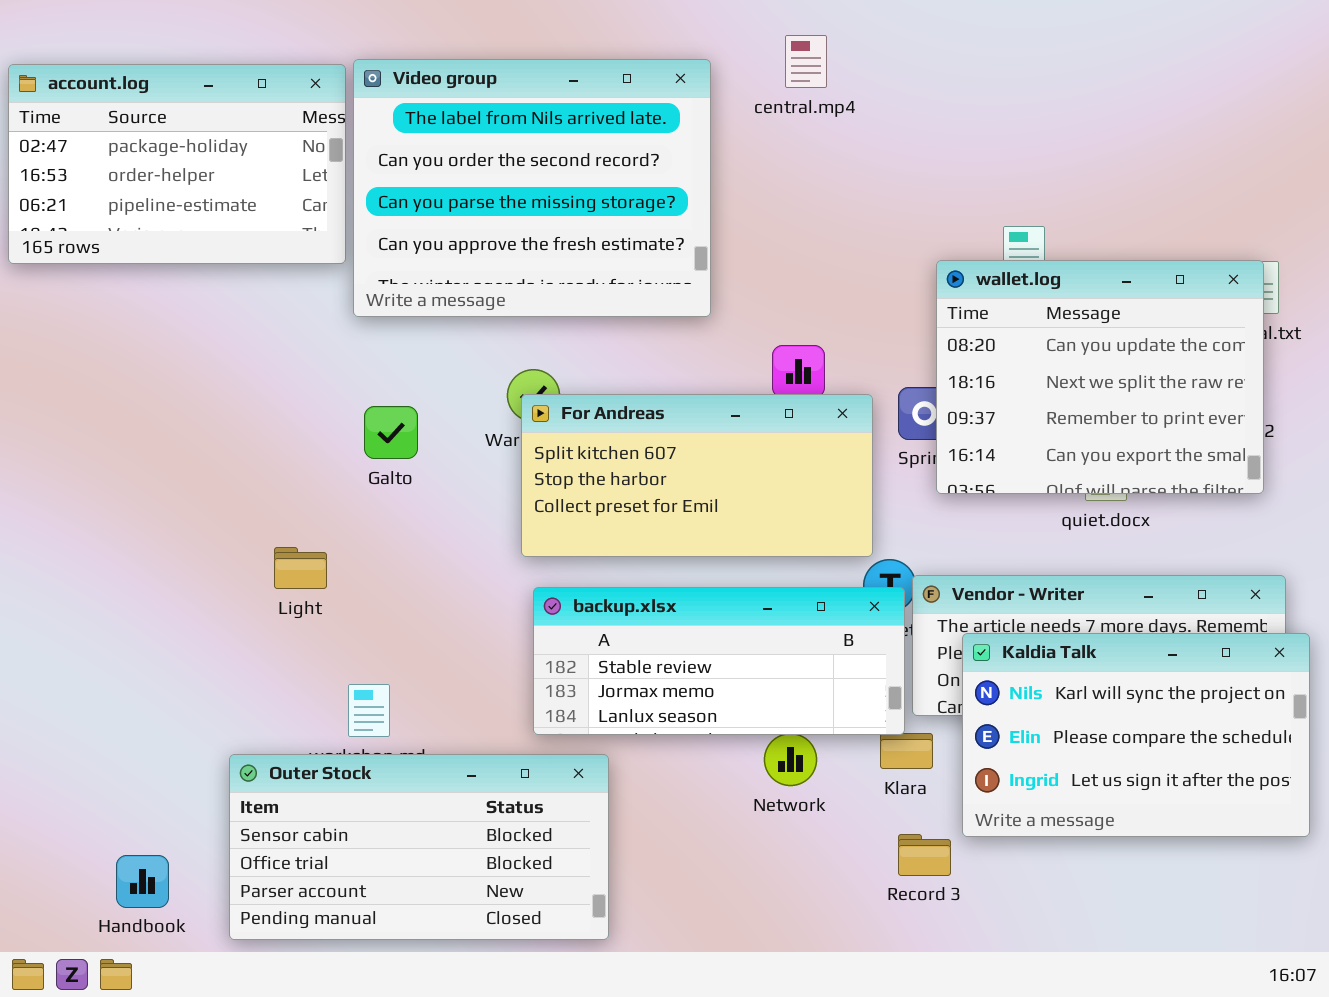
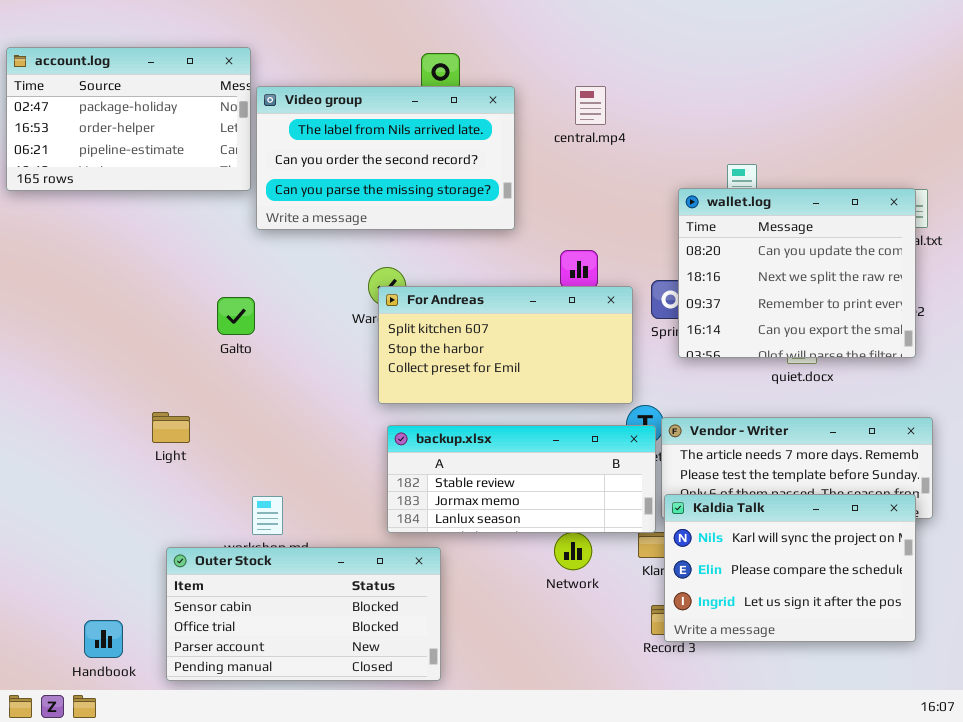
central.mp4: [785,35,827,88] -> [575,86,606,125], moved
Video group: [353,59,711,317] -> [256,86,515,230], resized
Galto: [364,406,418,459] -> [217,297,255,335], moved
Light: [274,547,327,589] -> [152,412,190,443], moved
Kaldia Talk: [962,633,1310,837] -> [664,494,916,642], moved

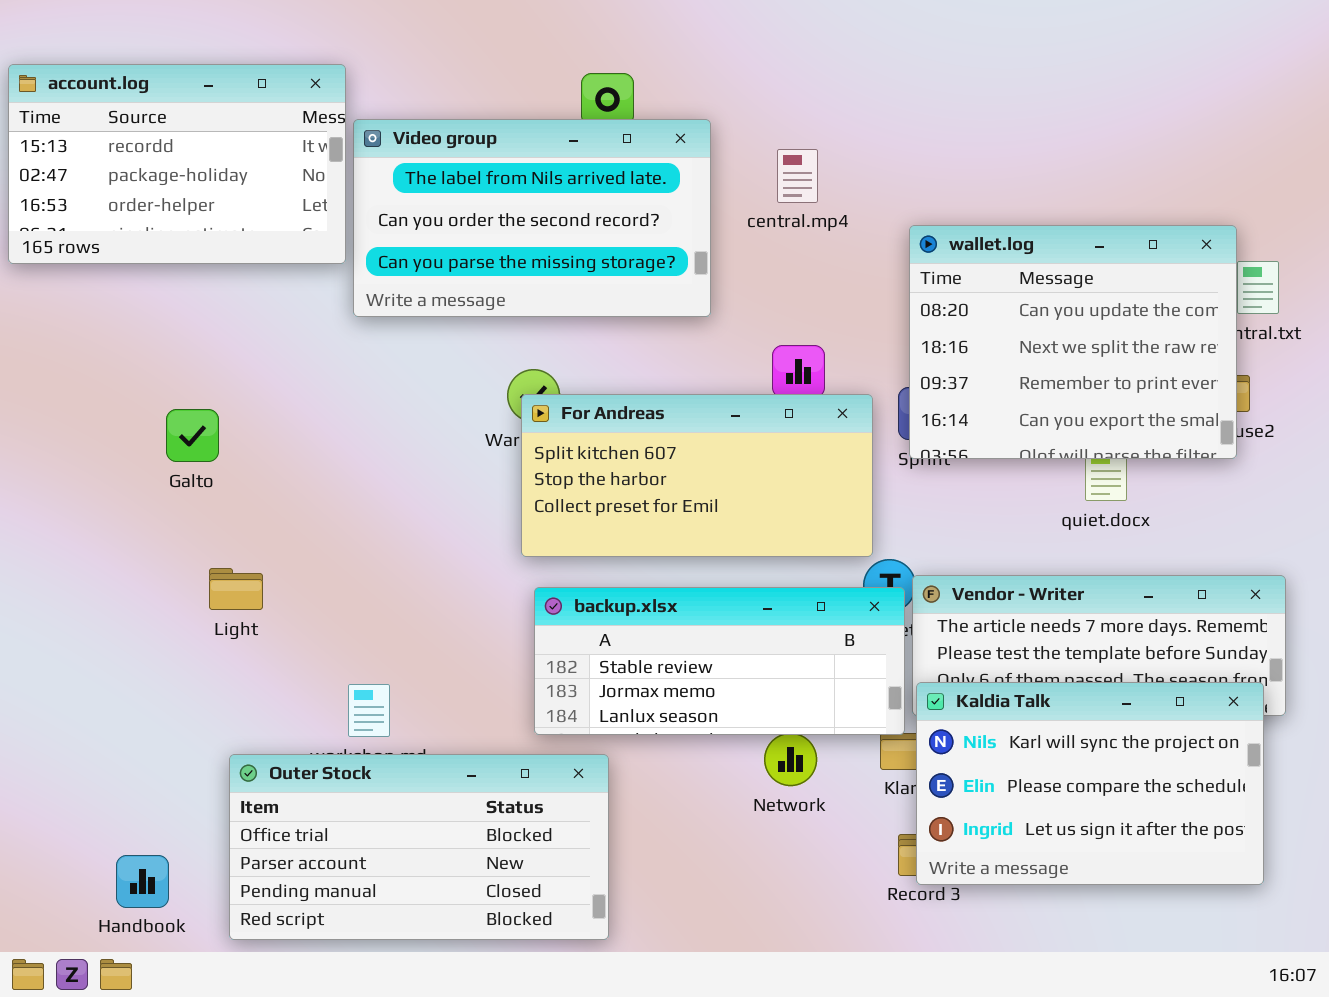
account.log: [6,47,251,191] -> [8,64,346,264], scrolled up 1 row
central.mp4: [575,86,606,125] -> [777,149,818,203], moved
wallet.log: [678,188,916,358] -> [909,225,1237,459], moved
Galto: [217,297,255,335] -> [166,409,219,462], moved
Outer Stock: [166,547,441,681] -> [229,754,609,940], scrolled down 1 row

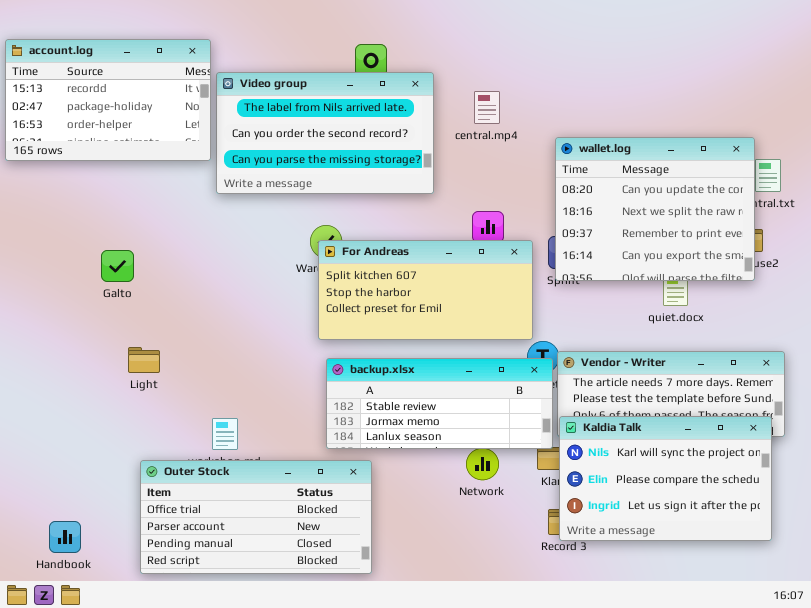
Handbook: [116,855,169,908] -> [49,521,81,553], moved

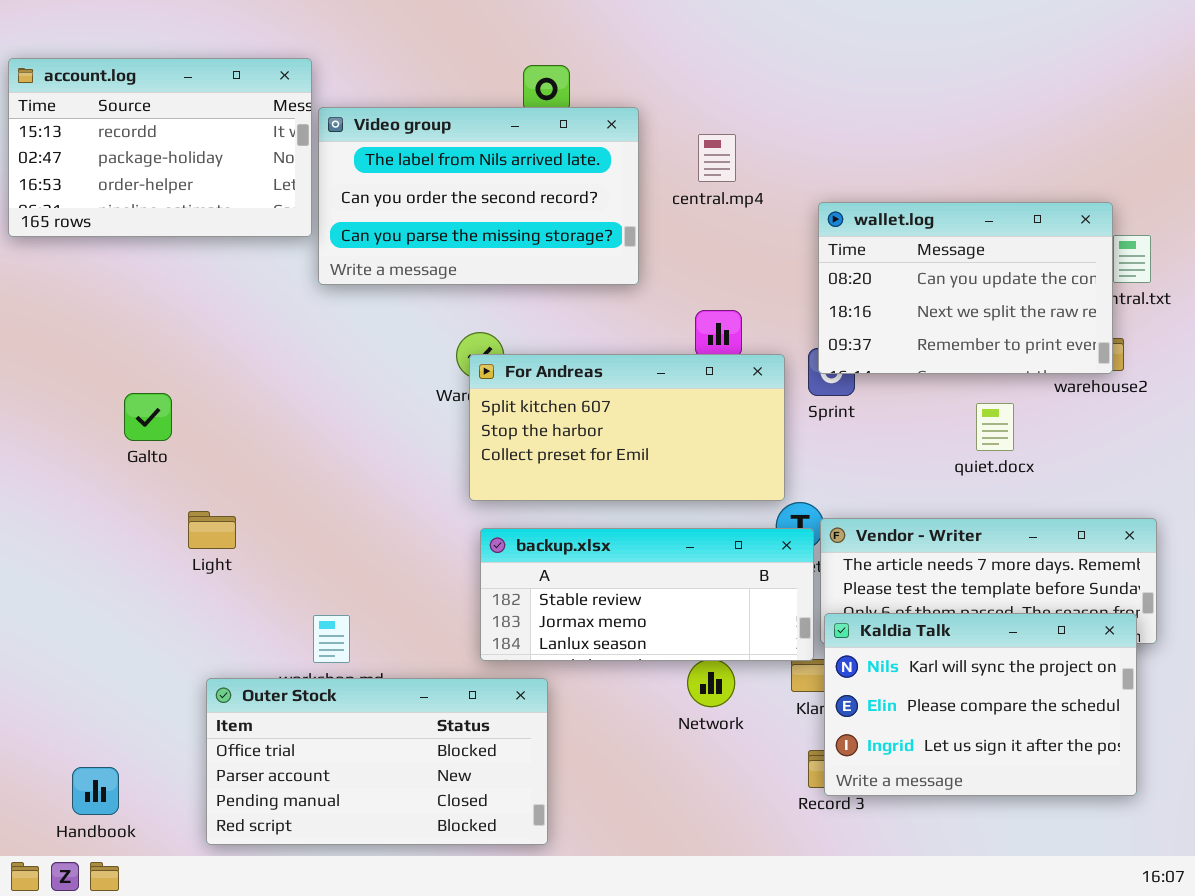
wallet.log: [555,137,755,281] -> [818,202,1113,374], resized
Galto: [101,250,134,282] -> [124,393,172,441], moved

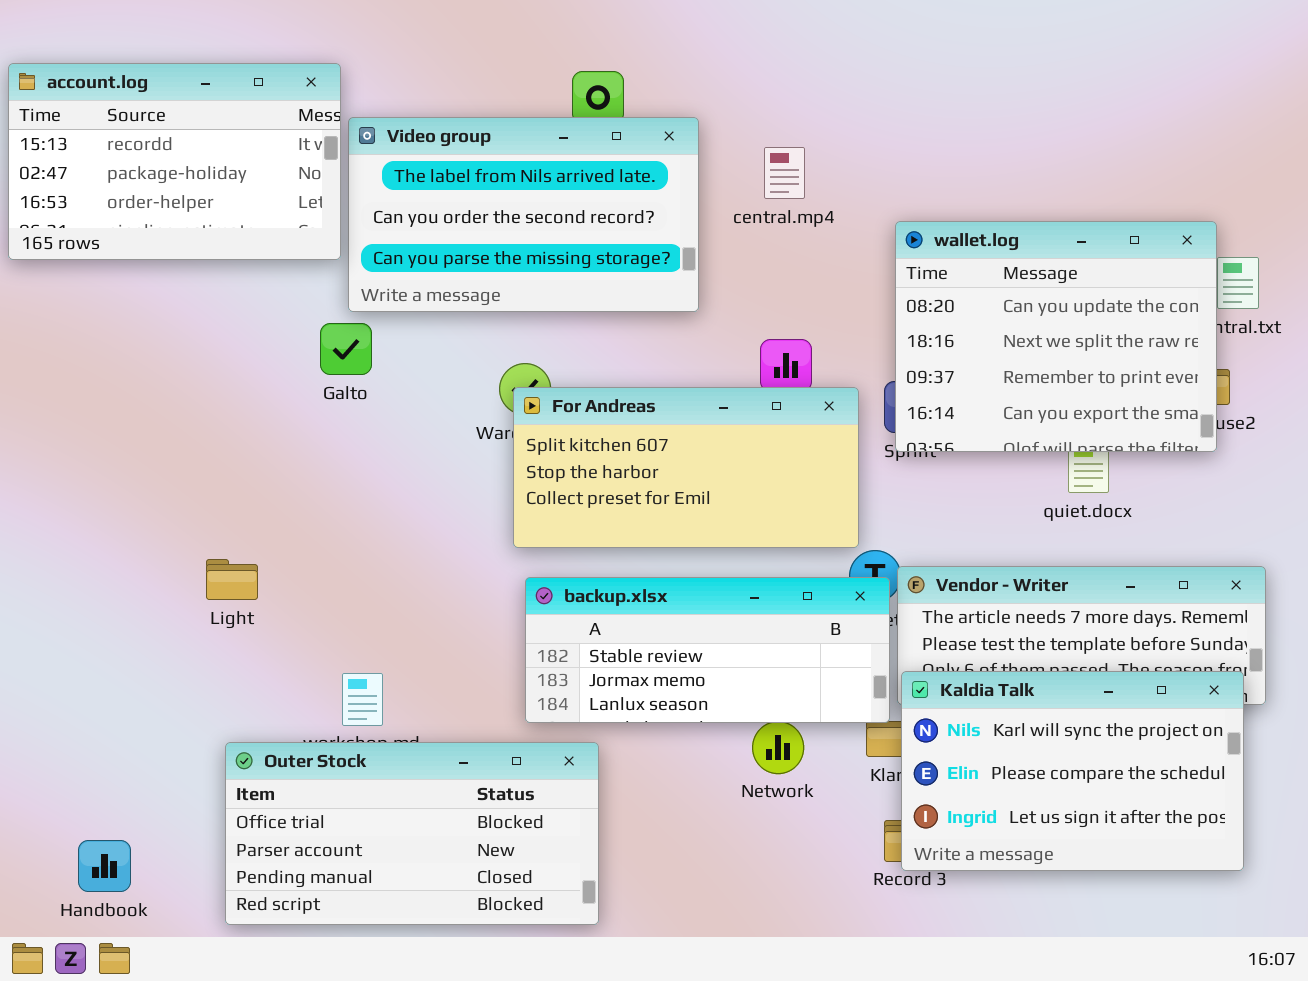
wallet.log: [818,202,1113,374] -> [895,221,1217,452], resized
Galto: [124,393,172,441] -> [320,323,372,375], moved

